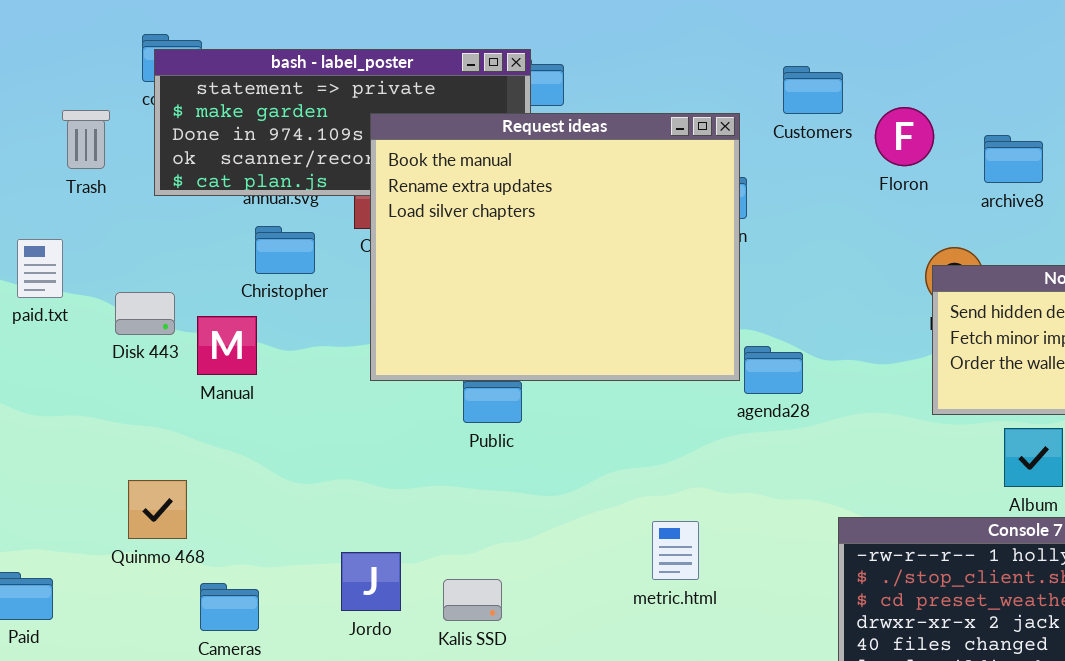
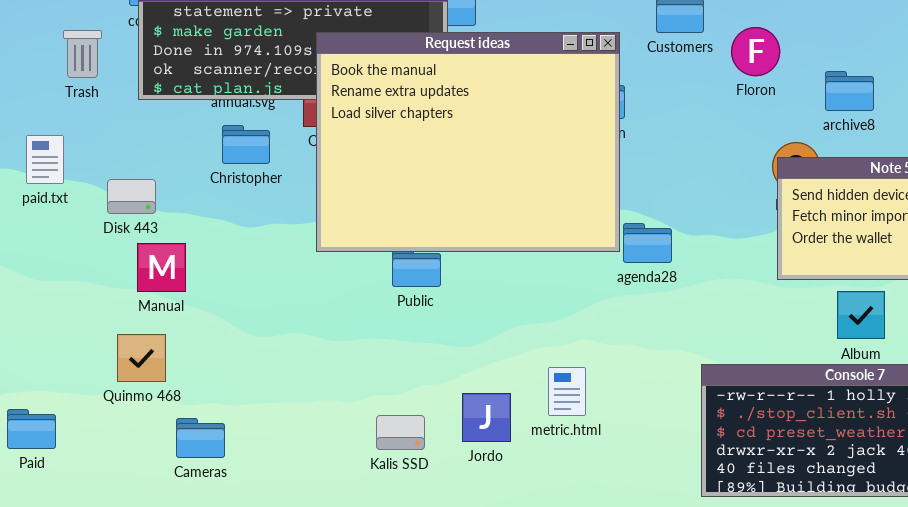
archive8: [984,135,1043,183] -> [825,71,874,111], moved
Manual: [197,316,257,375] -> [137,243,186,292], moved
Jordo: [341,552,401,611] -> [462,393,511,442], moved

